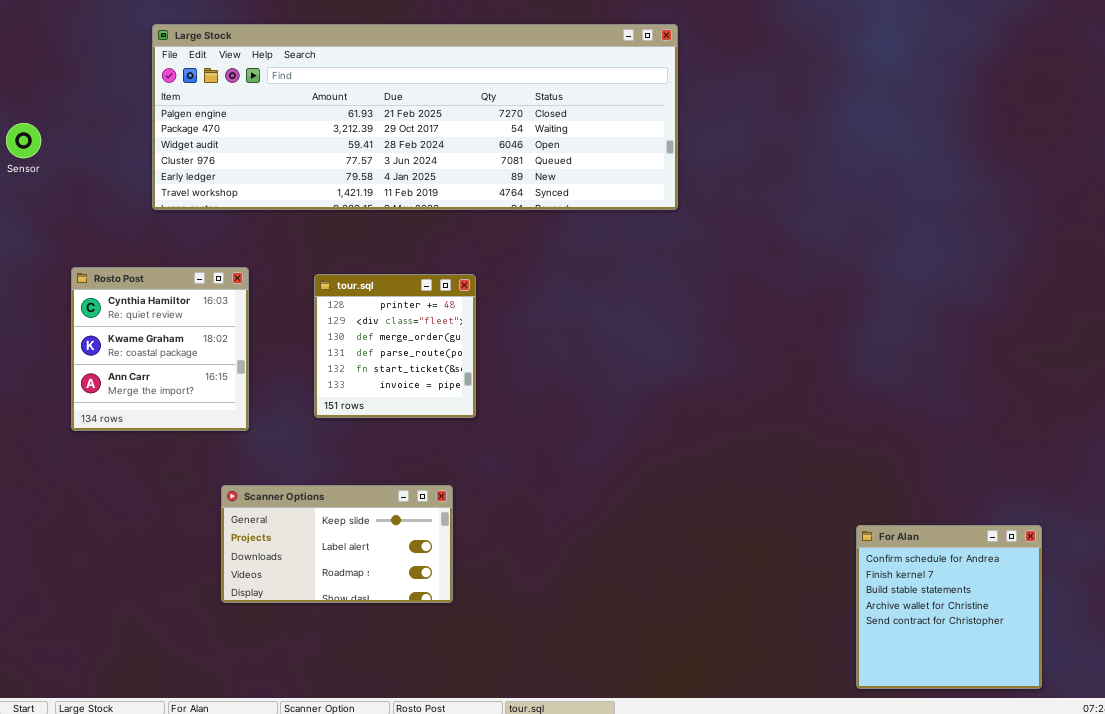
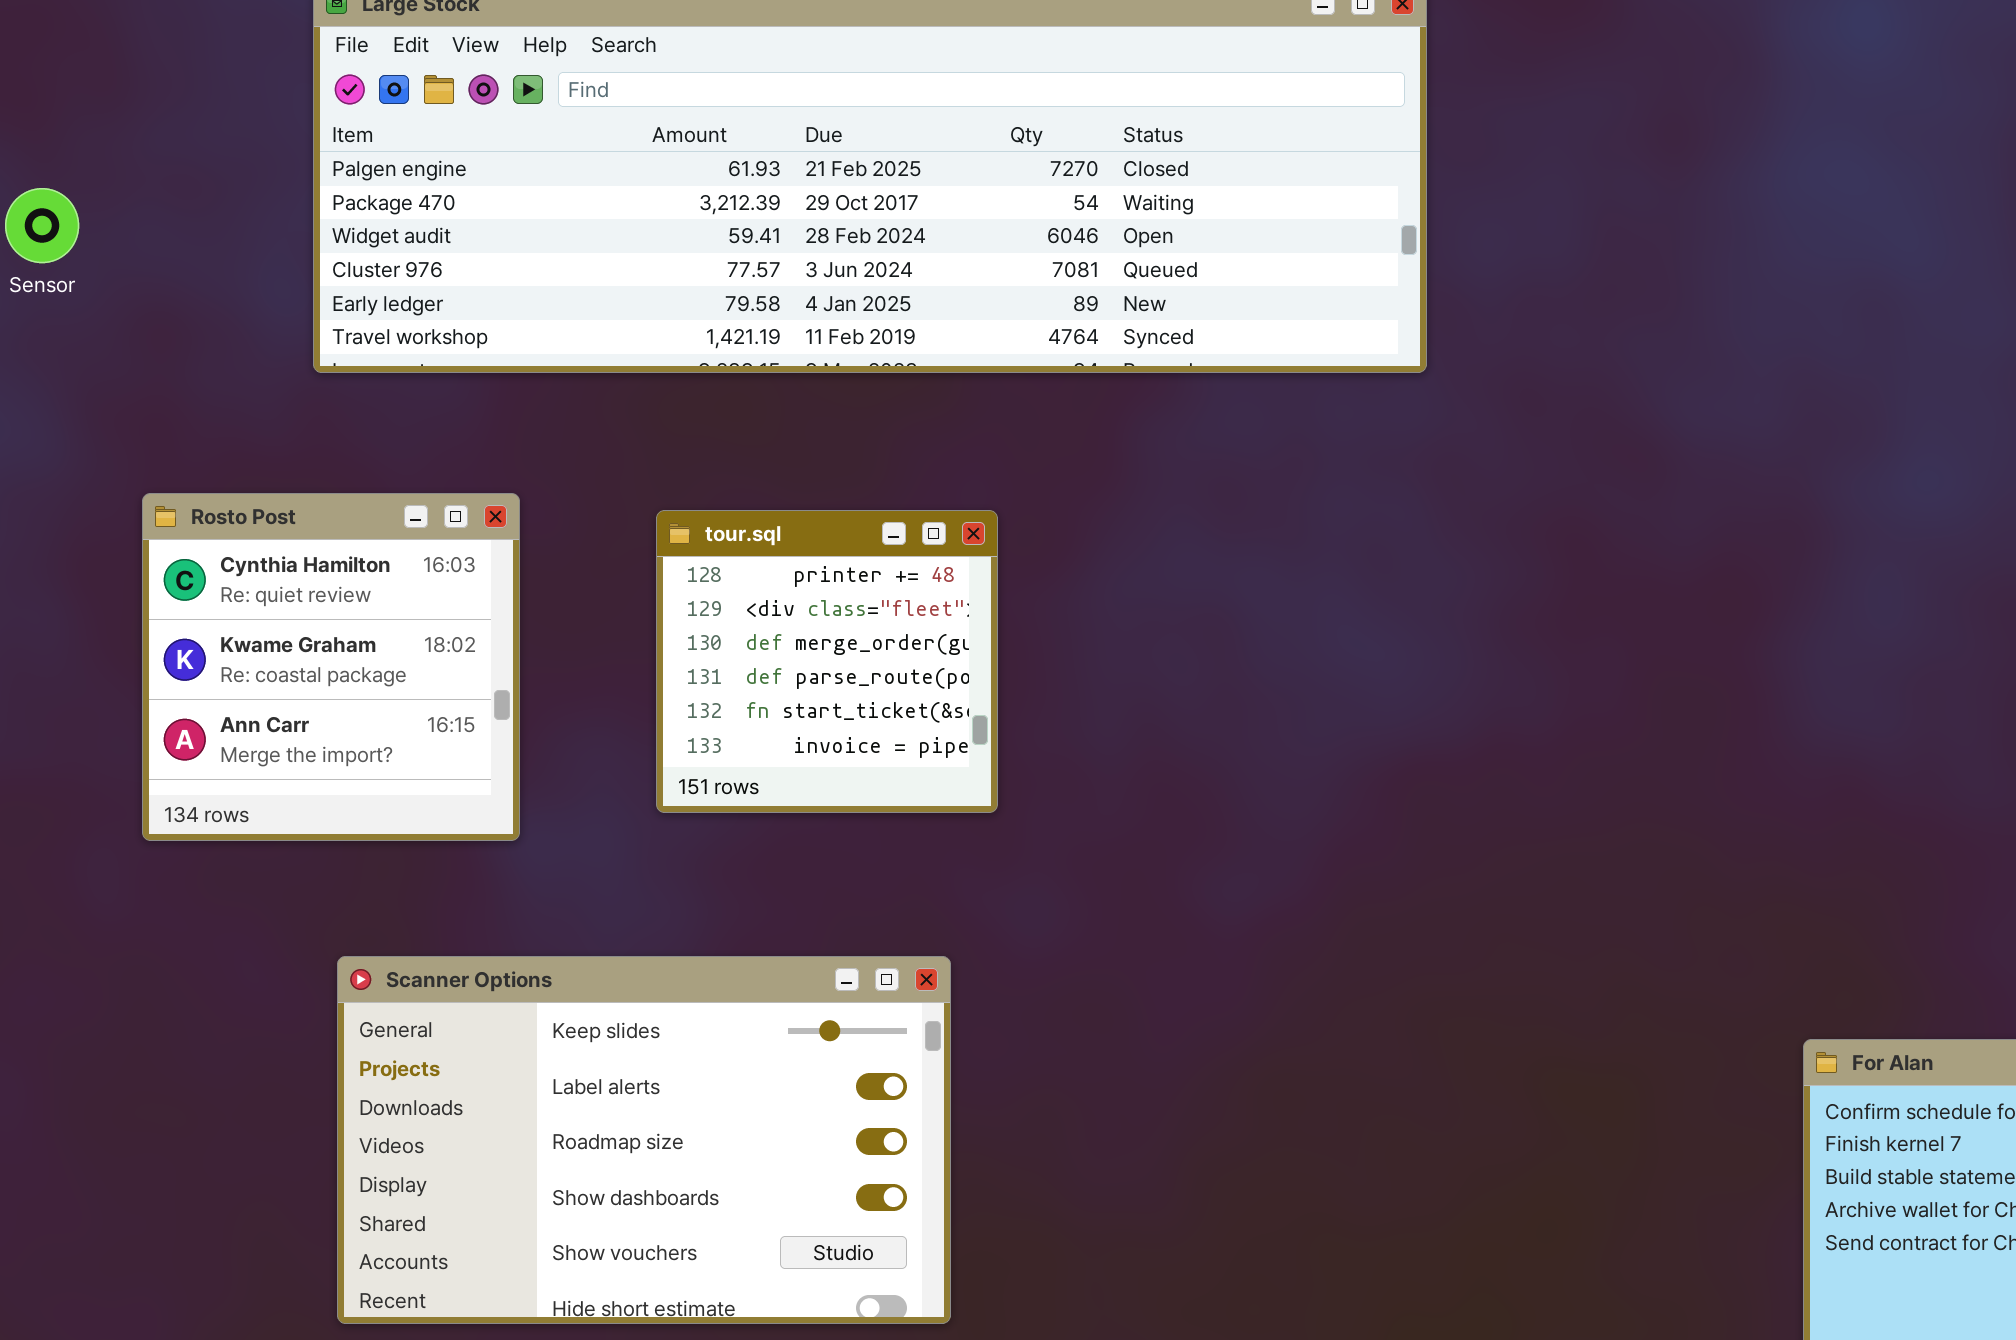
Scanner Options: [221,485,453,603] -> [337,956,951,1324], resized

